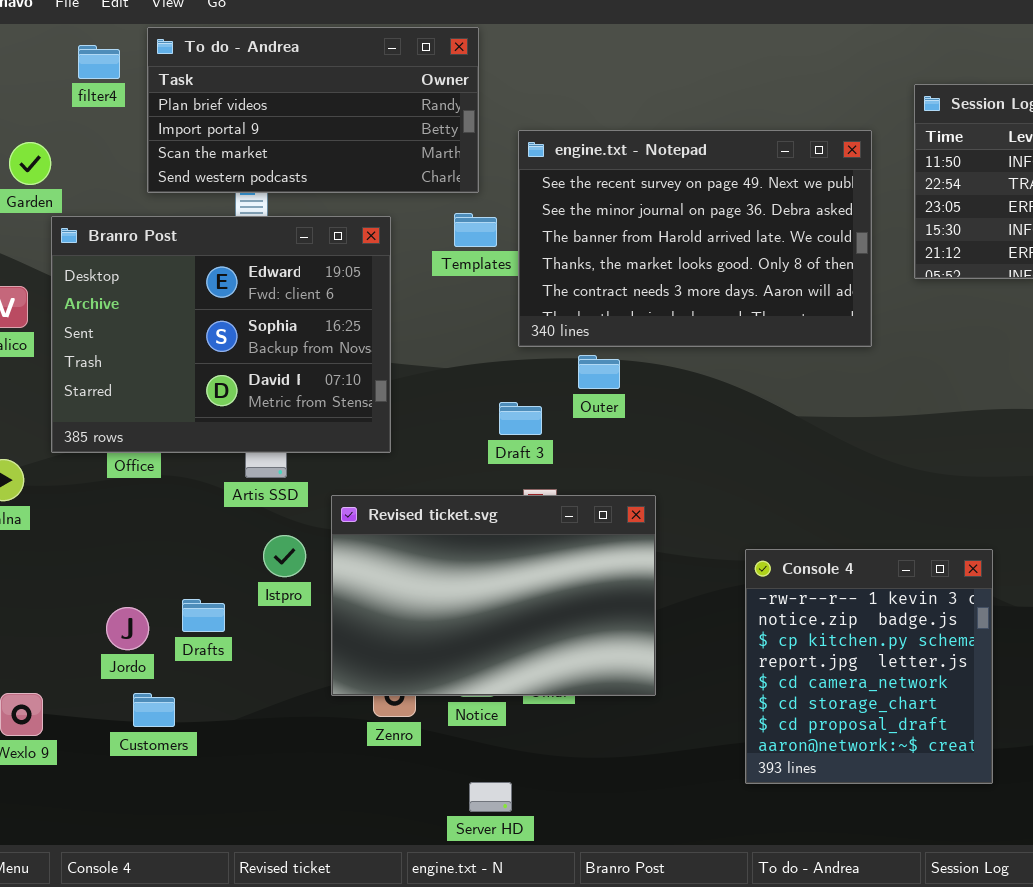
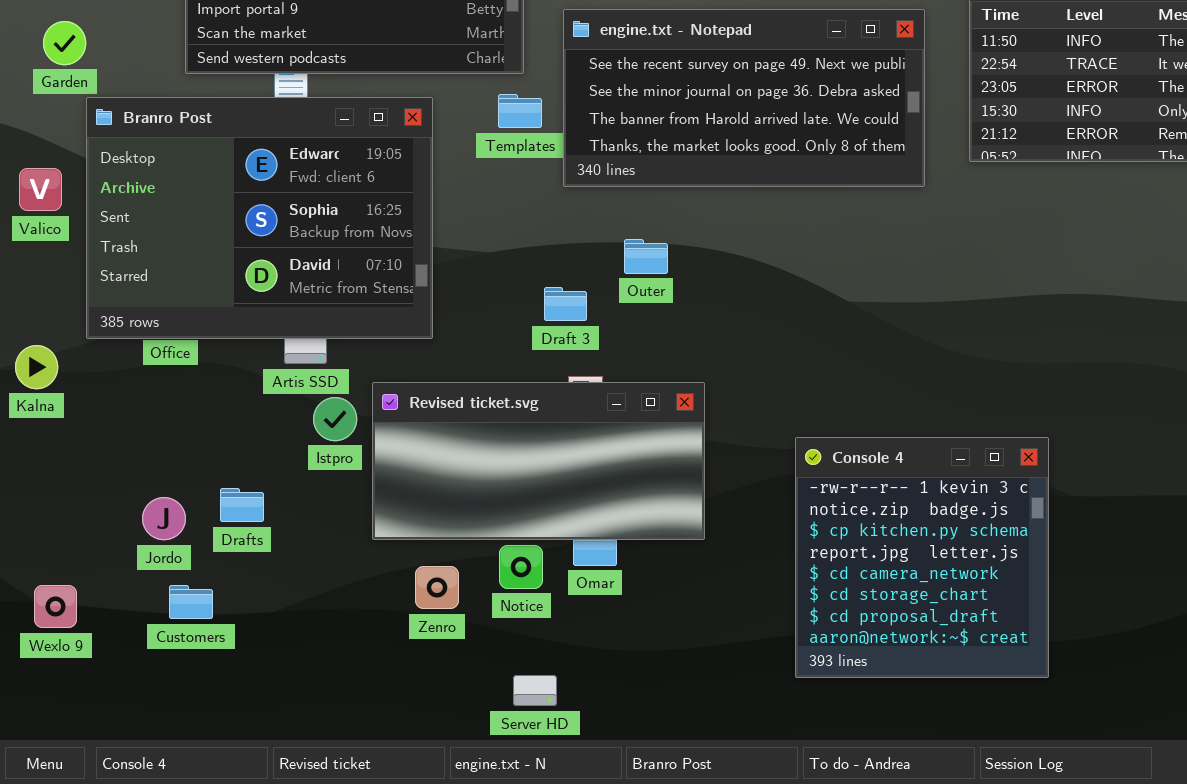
engine.txt - Notepad: [518,130,872,347] -> [563,9,925,187], resized
Revised ticket.svg: [331,495,656,696] -> [372,382,705,540], resized
Istpro: [263,535,306,577] -> [313,397,357,441], moved

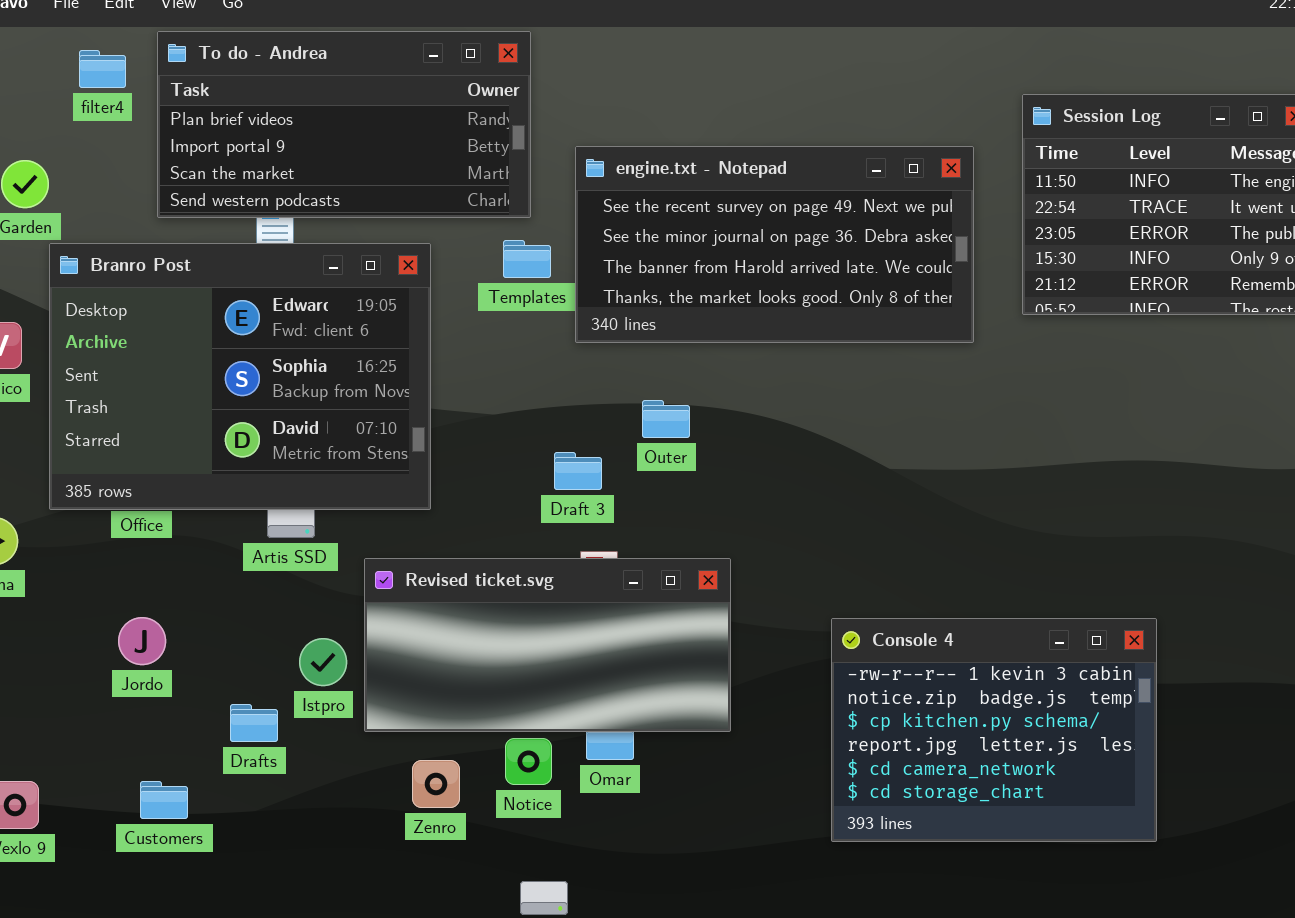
Istpro: [313,397,357,441] -> [299,638,347,686], moved
Console 4: [795,437,1049,678] -> [831,618,1157,842], resized
Drafts: [220,488,264,522] -> [230,704,278,742], moved
Jordo: [142,497,186,540] -> [118,617,166,665], moved

